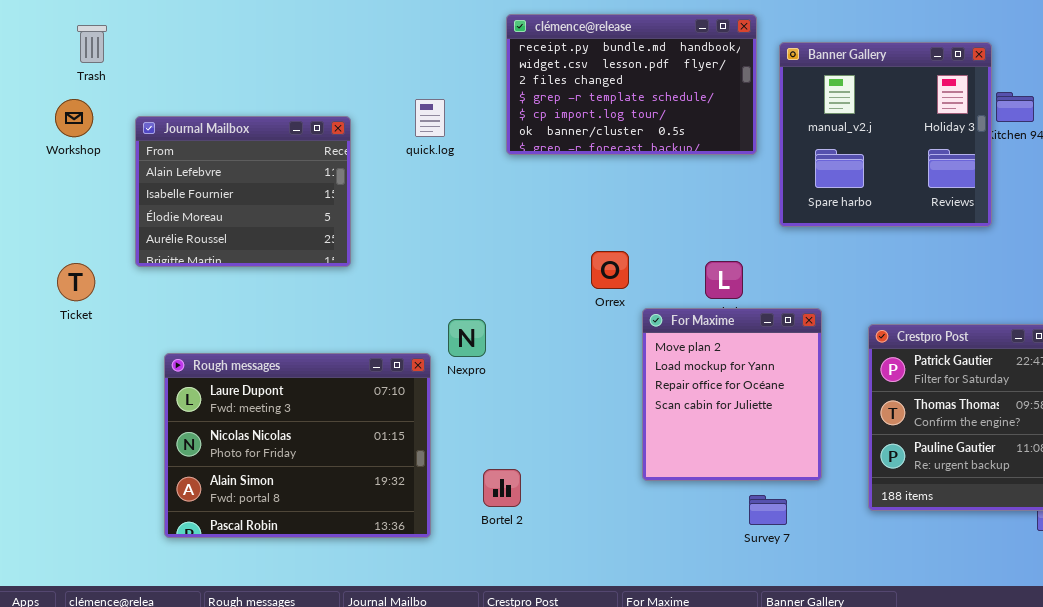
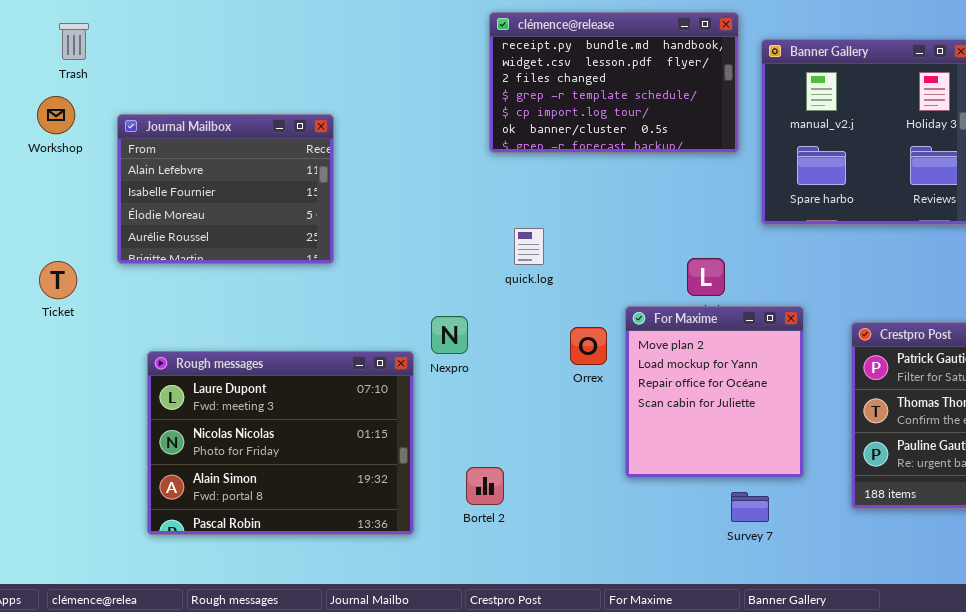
quick.log: [415,99,445,137] -> [514,228,544,265], moved
Orrex: [591,251,629,289] -> [570,327,607,365], moved

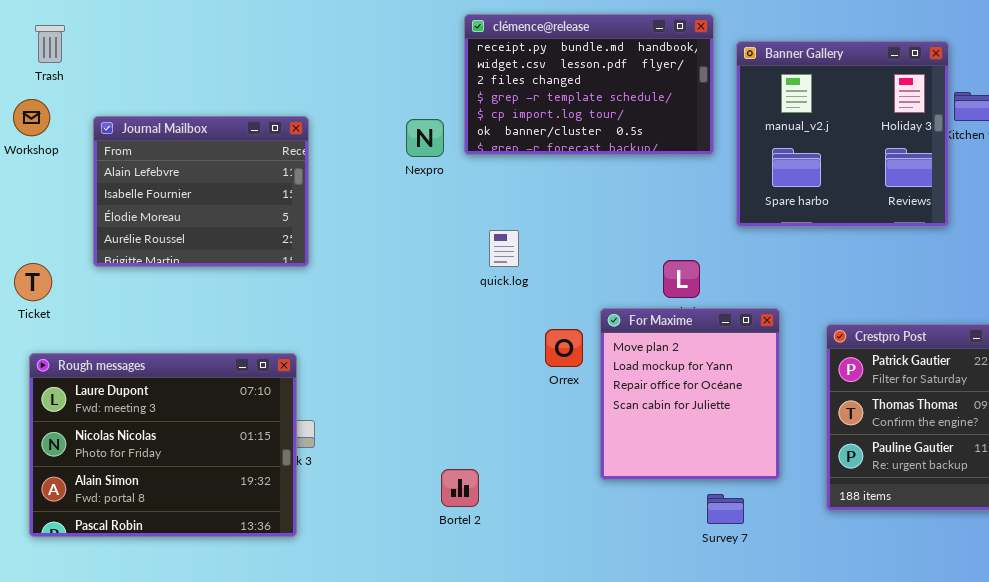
Nexpro: [431,316,468,354] -> [406,119,444,157], moved
Rough messages: [147,351,414,535] -> [29,353,297,537], moved

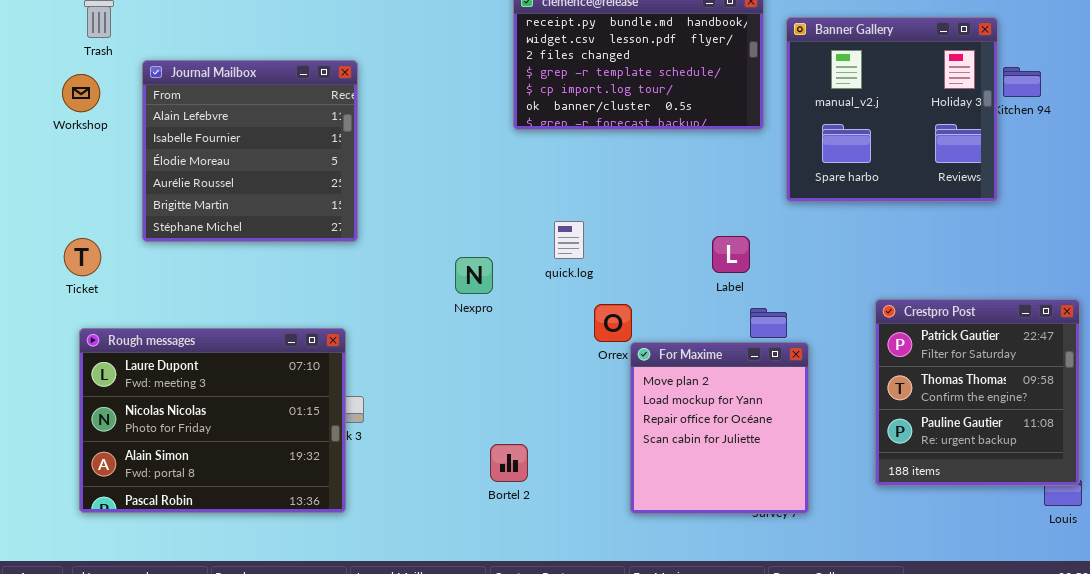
Journal Mailbox: [93,116,309,267] -> [142,60,358,242], resized
Nexpro: [406,119,444,157] -> [455,257,493,294], moved
quick.log: [489,230,519,267] -> [554,221,584,259], moved
For Maxime: [600,308,780,480] -> [630,342,809,514], moved

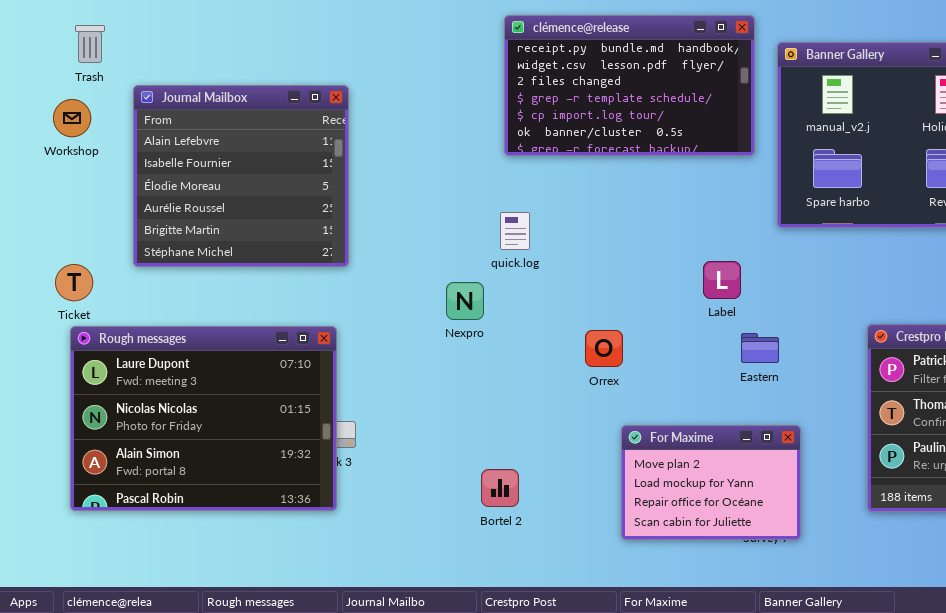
quick.log: [554,221,584,259] -> [500,212,530,250], moved
Rough messages: [79,328,346,513] -> [70,326,337,511], moved
For Maxime: [630,342,809,514] -> [621,425,801,540], resized

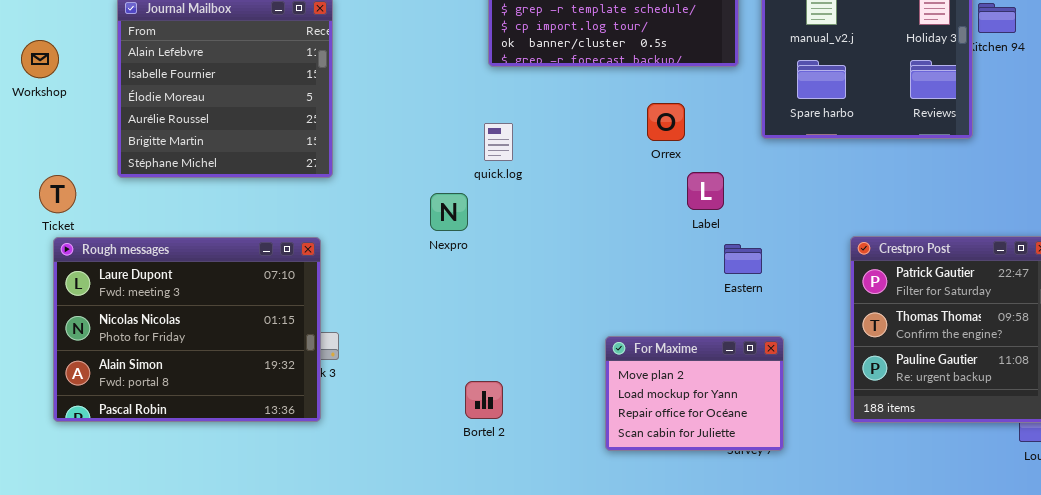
Workshop: [53,99,91,137] -> [21,40,59,78], moved
Orrex: [585,330,623,367] -> [647,103,685,141], moved

